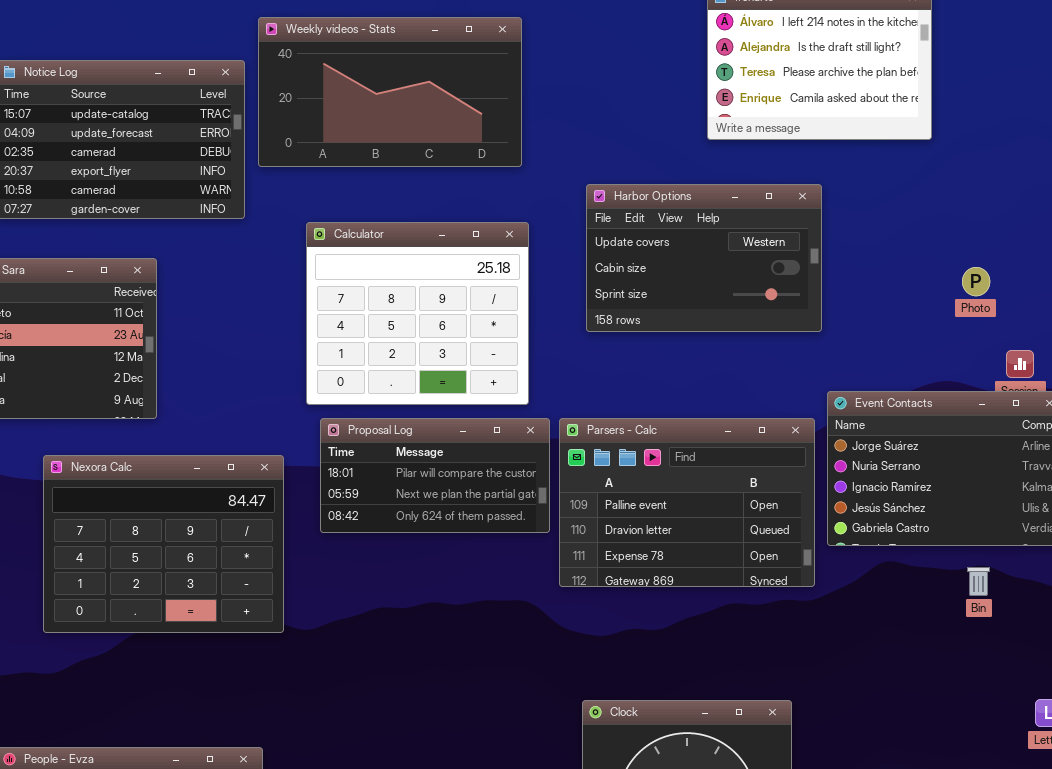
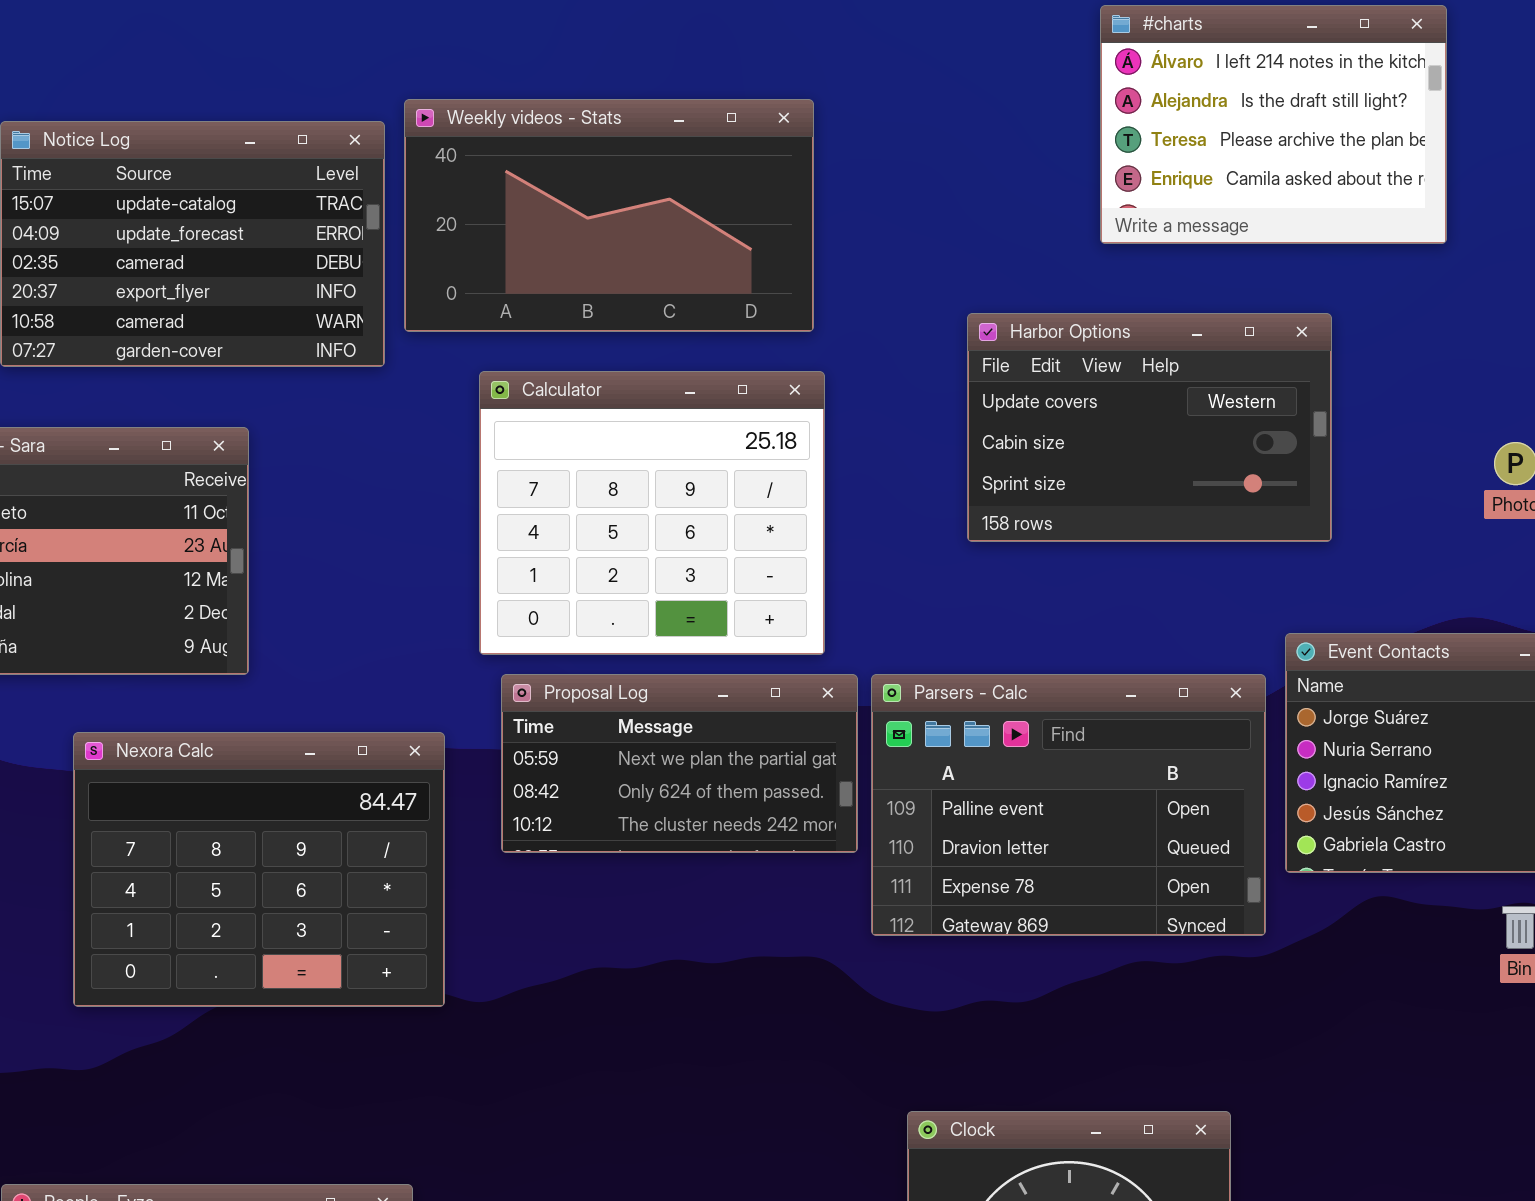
Weekly videos - Stats: [258,17,522,167] -> [404,99,814,332], moved
Harbor Options: [586,184,822,332] -> [967,313,1332,542], moved
Proposal Log: [320,418,550,533] -> [501,674,858,853], scrolled down 1 row

